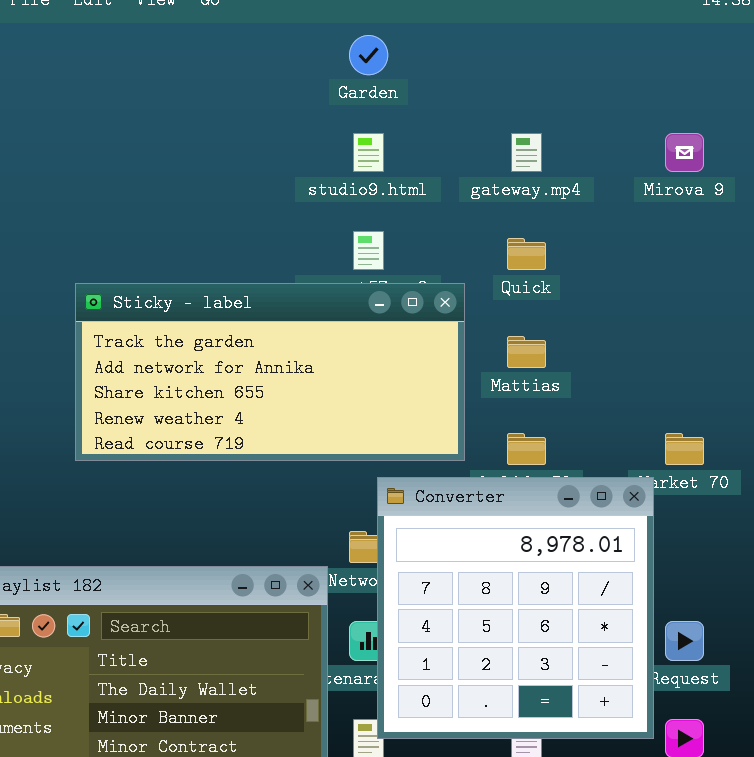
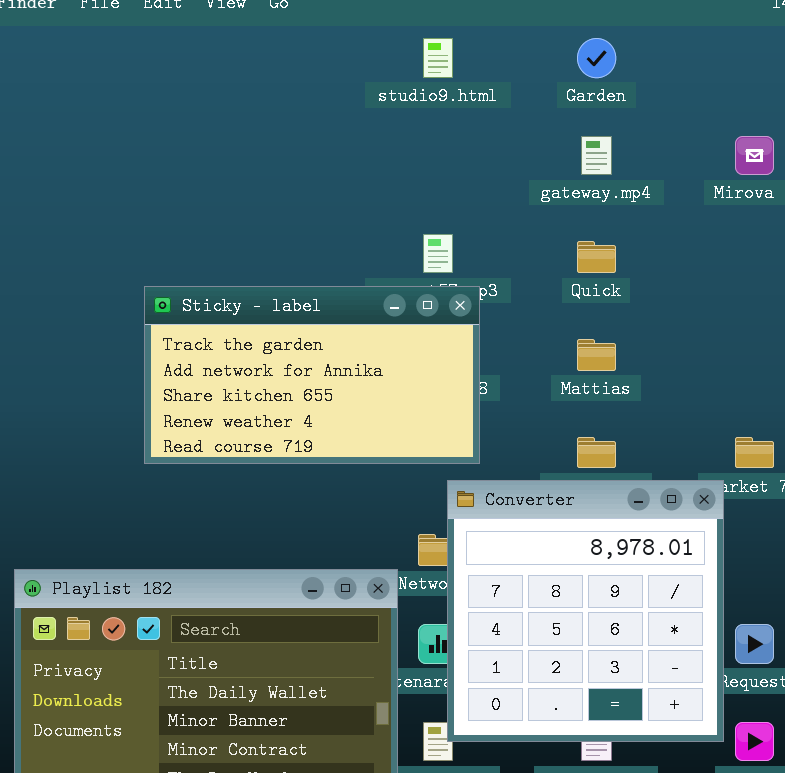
Garden: [349,35,388,75] -> [577,38,616,78], moved
studio9.html: [353,133,384,172] -> [423,38,453,78], moved
Sticky - label: [75,283,465,461] -> [144,286,480,464], resized

